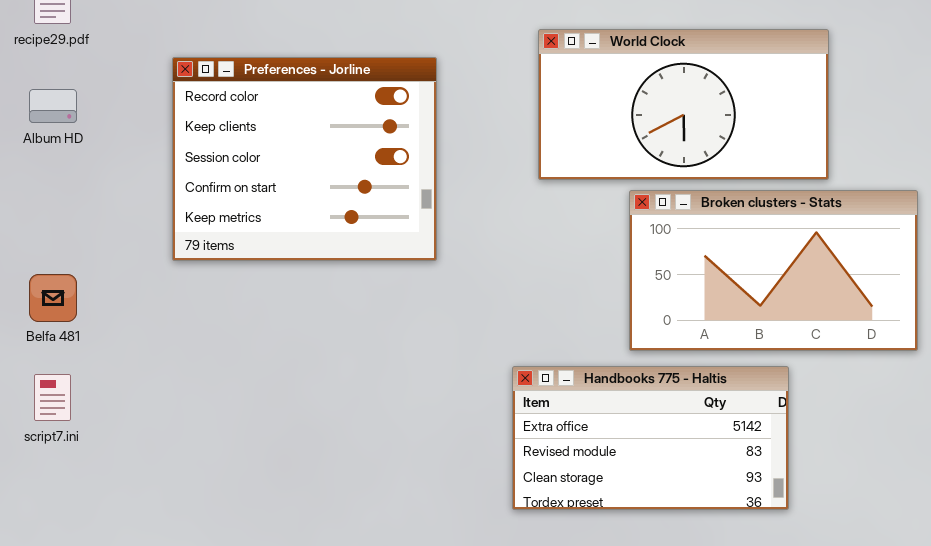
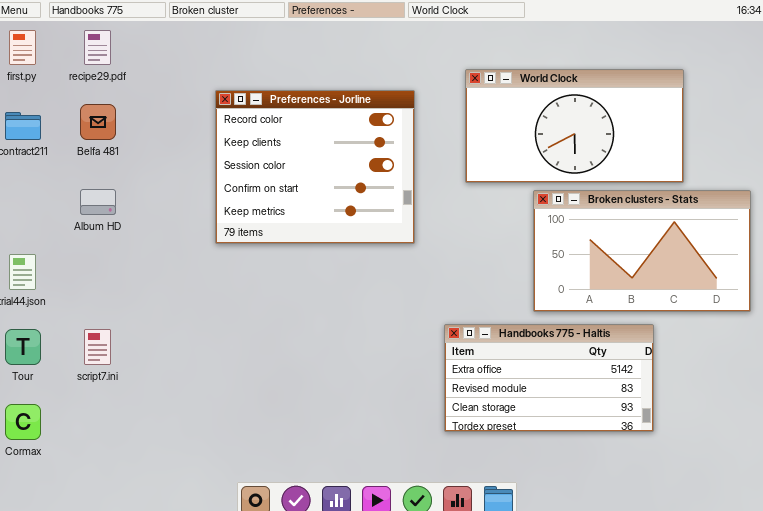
Preferences - Jorline: [172,57,437,261] -> [215,90,415,244], moved
Album HD: [29,89,77,123] -> [80,189,116,215], moved
Belfa 481: [29,274,77,322] -> [80,104,116,140], moved

